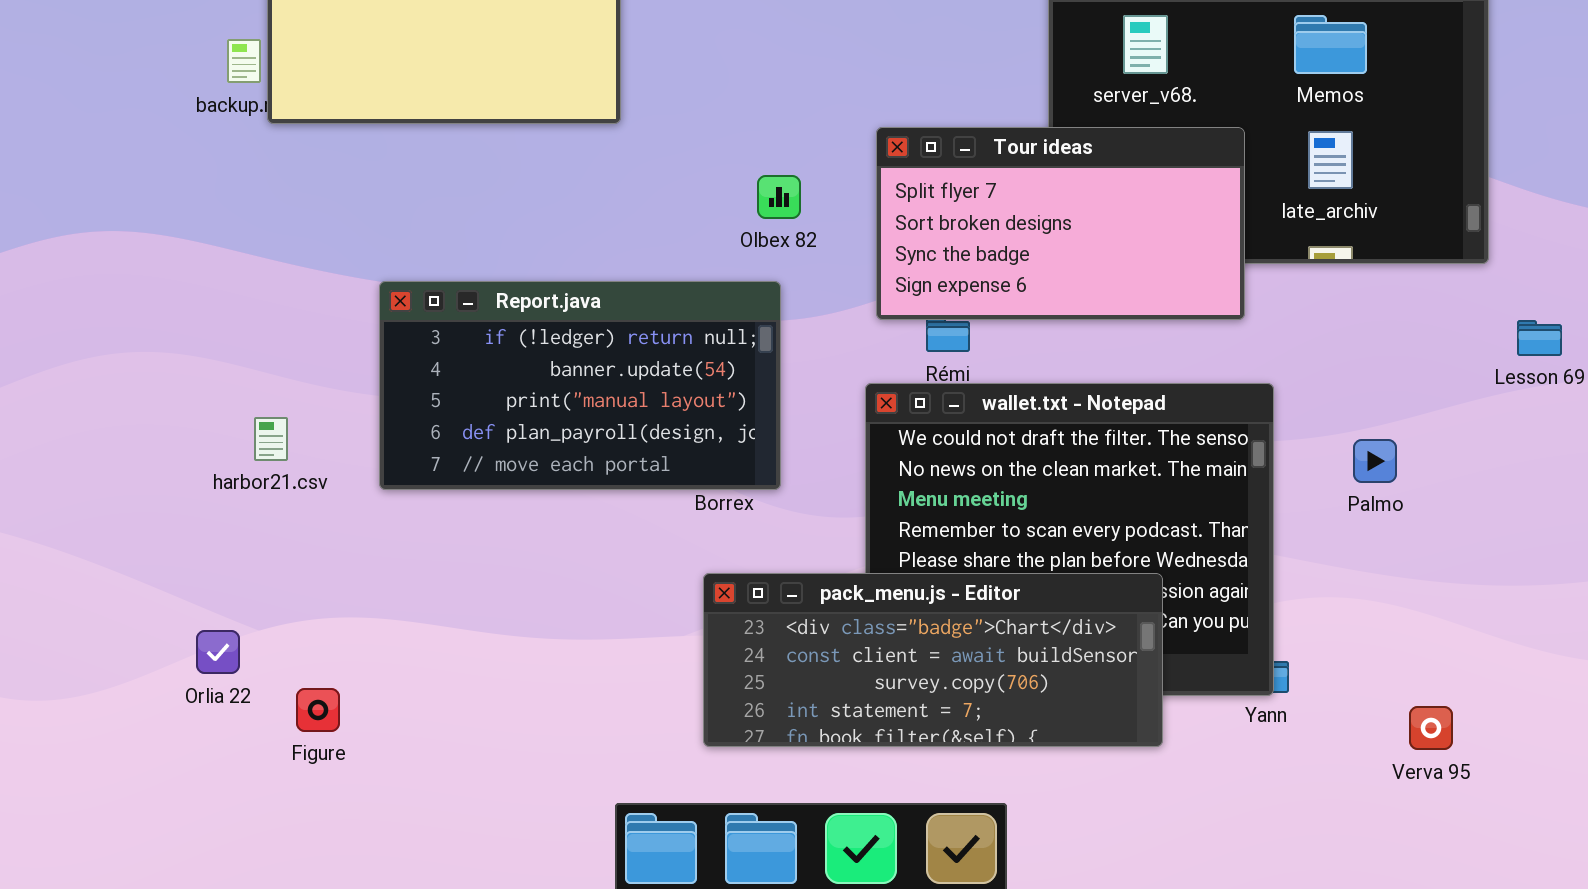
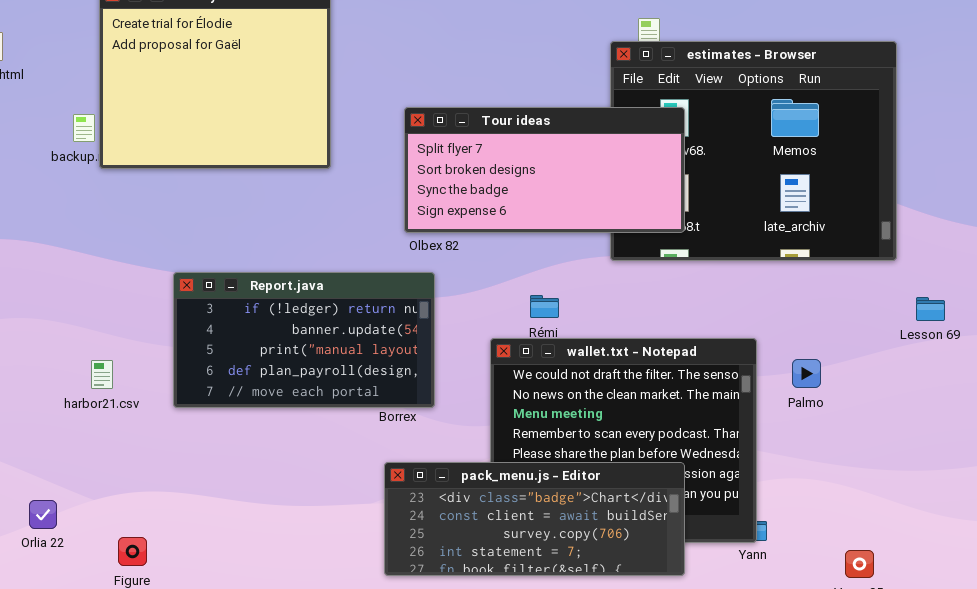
Tour ideas: [876,127,1245,320] -> [404,107,685,233], moved, resized
Palmo: [1353,439,1397,483] -> [792,359,821,388], moved
Orlia 22: [196,630,240,674] -> [29,500,57,529], moved

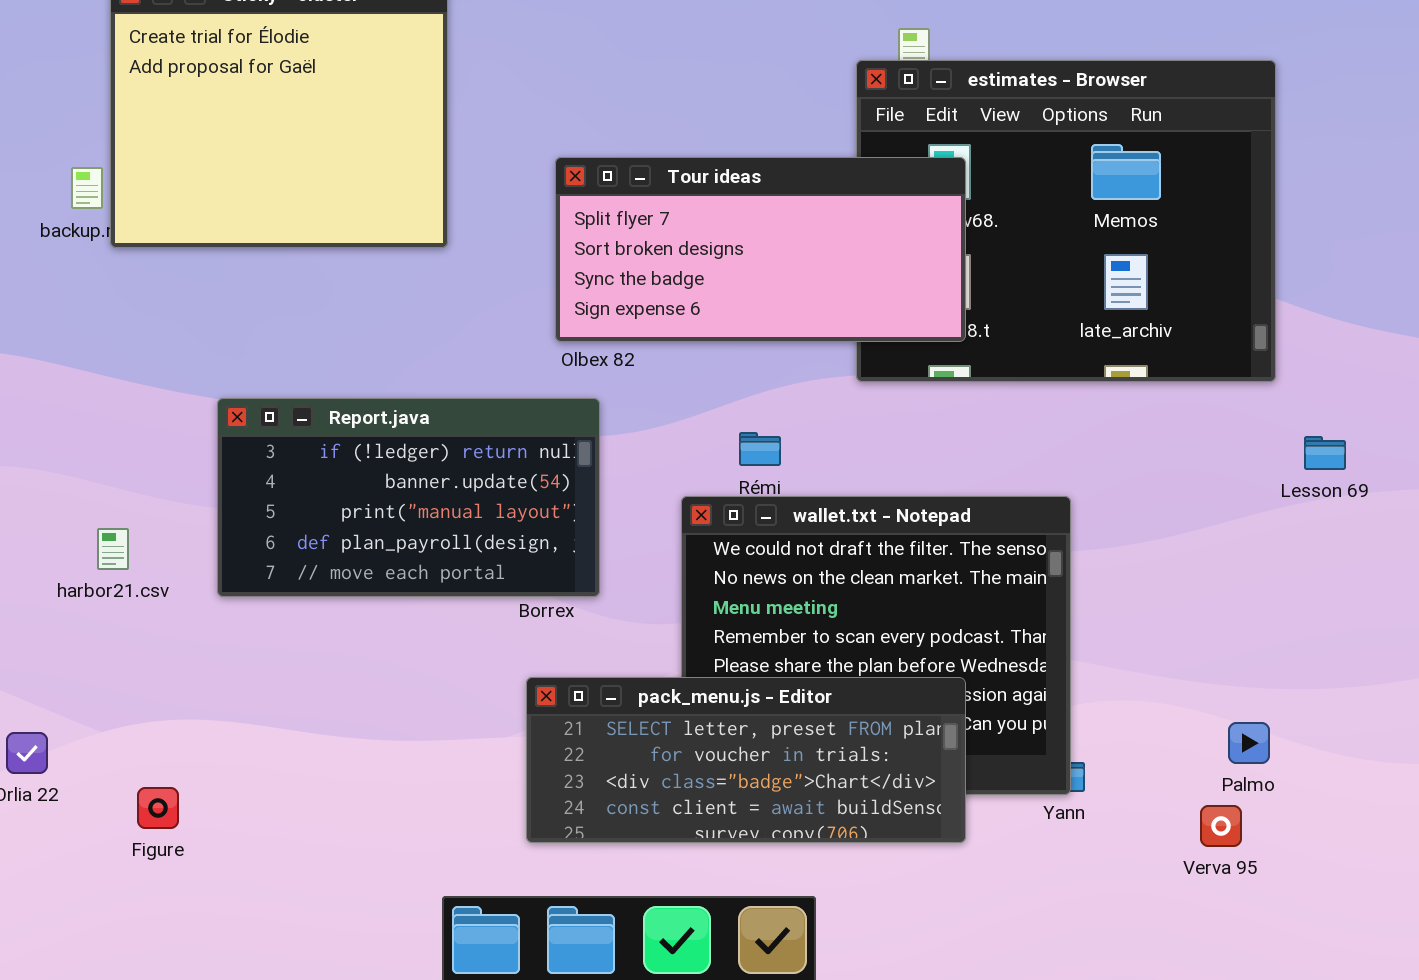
Palmo: [792,359,821,388] -> [1228,722,1270,764], moved
pack_menu.js - Editor: [384,462,685,576] -> [526,677,966,843], scrolled up 2 rows

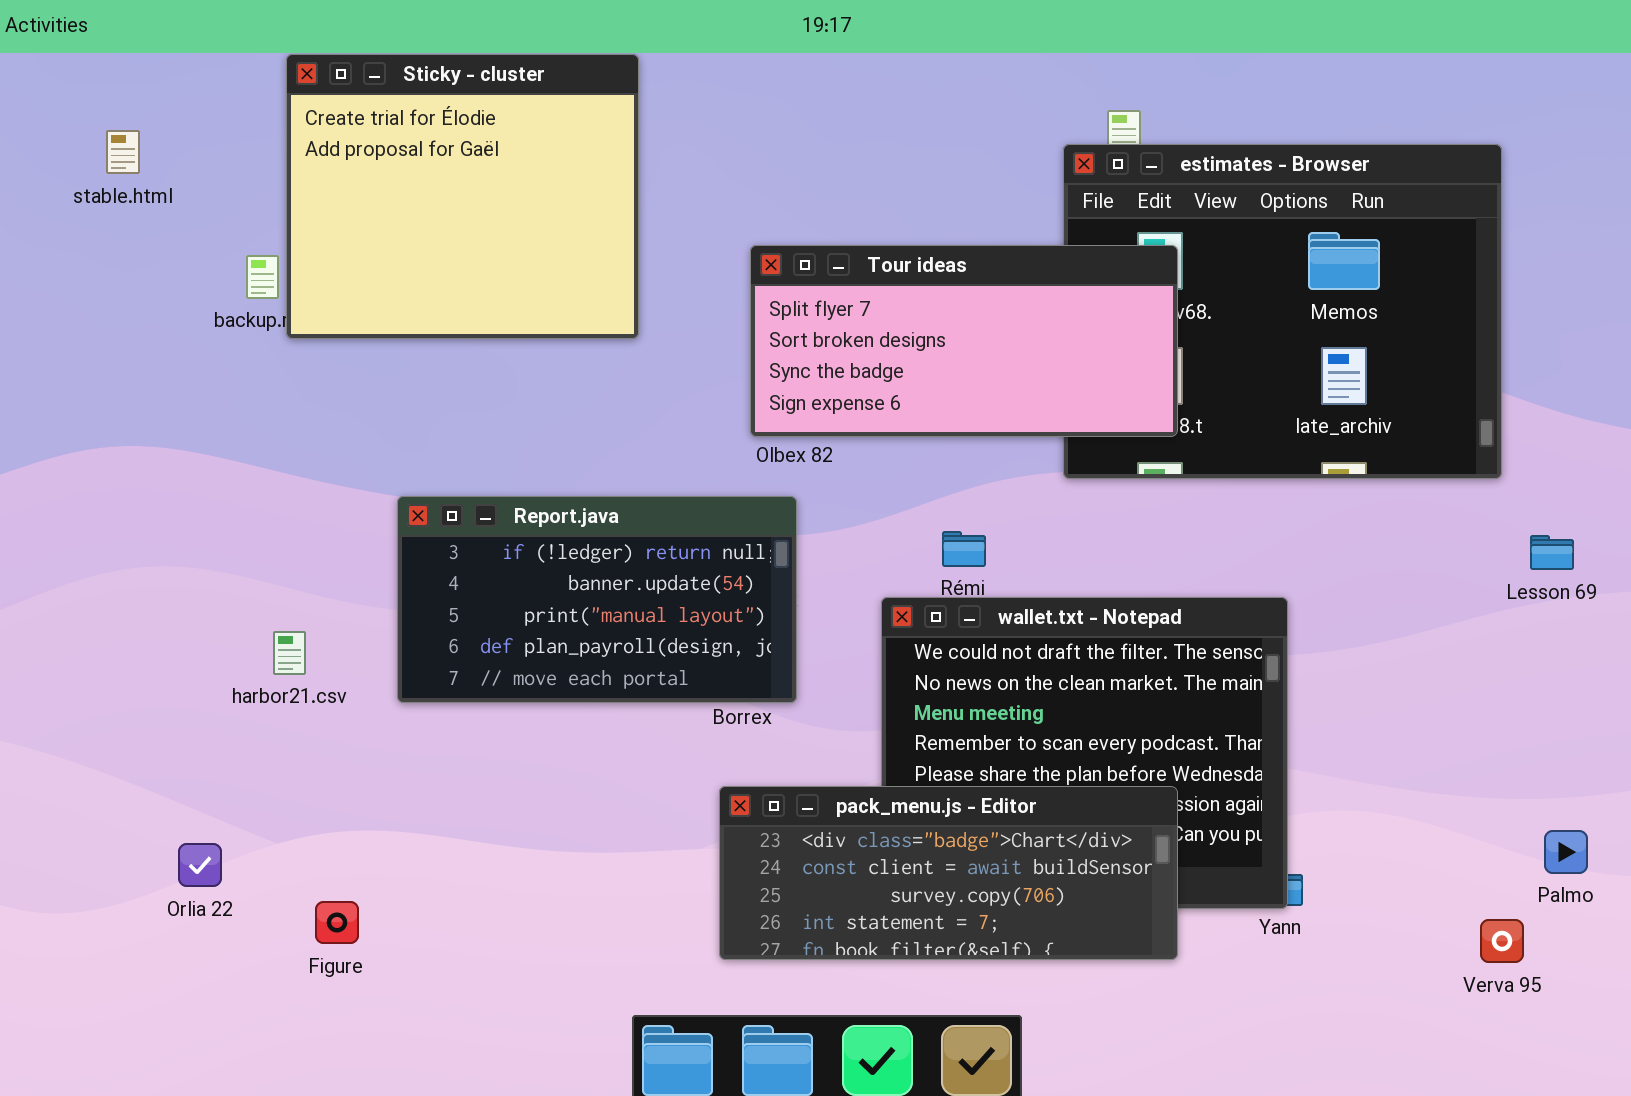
pack_menu.js - Editor: [526,677,966,843] -> [719,786,1178,960], scrolled down 2 rows
Palmo: [1228,722,1270,764] -> [1544,830,1588,874], moved
Verva 95: [1200,805,1242,847] -> [1480,919,1524,963], moved

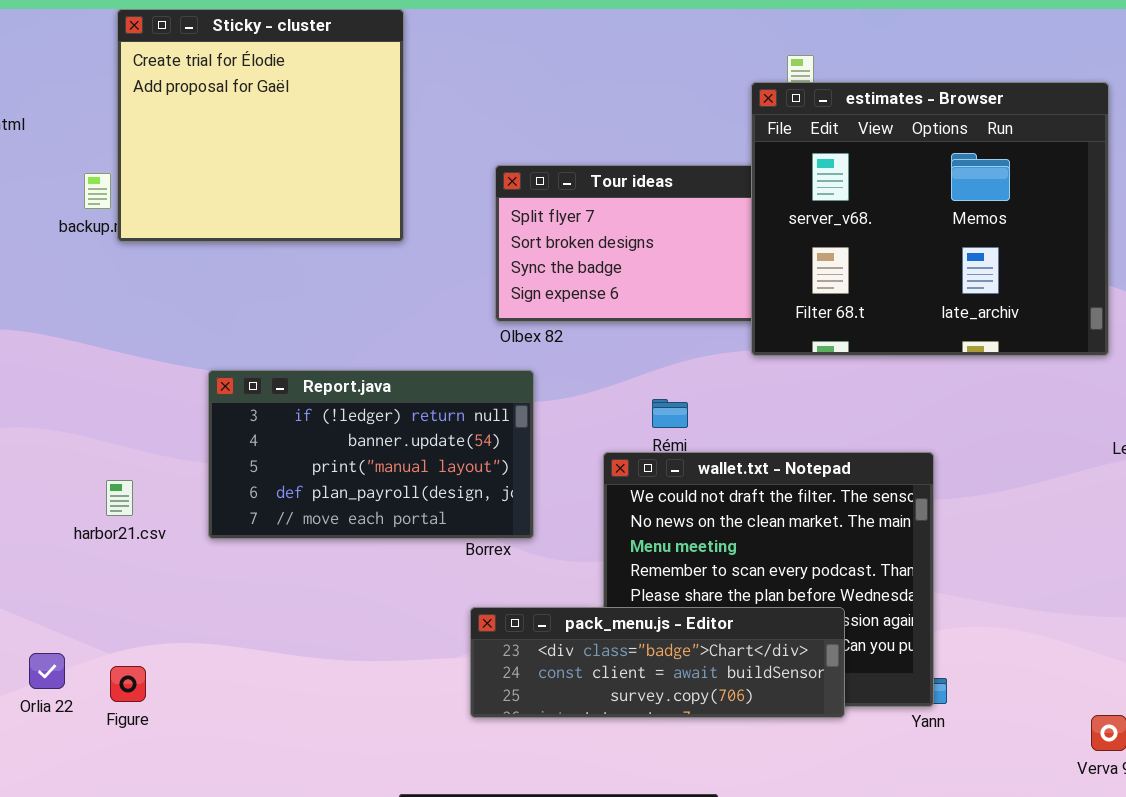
estimates - Browser: [1063,144,1502,479] -> [751,82,1109,356], raised
pack_menu.js - Editor: [719,786,1178,960] -> [470,607,845,718], resized
Figure: [315,901,359,944] -> [110,666,146,702], moved

